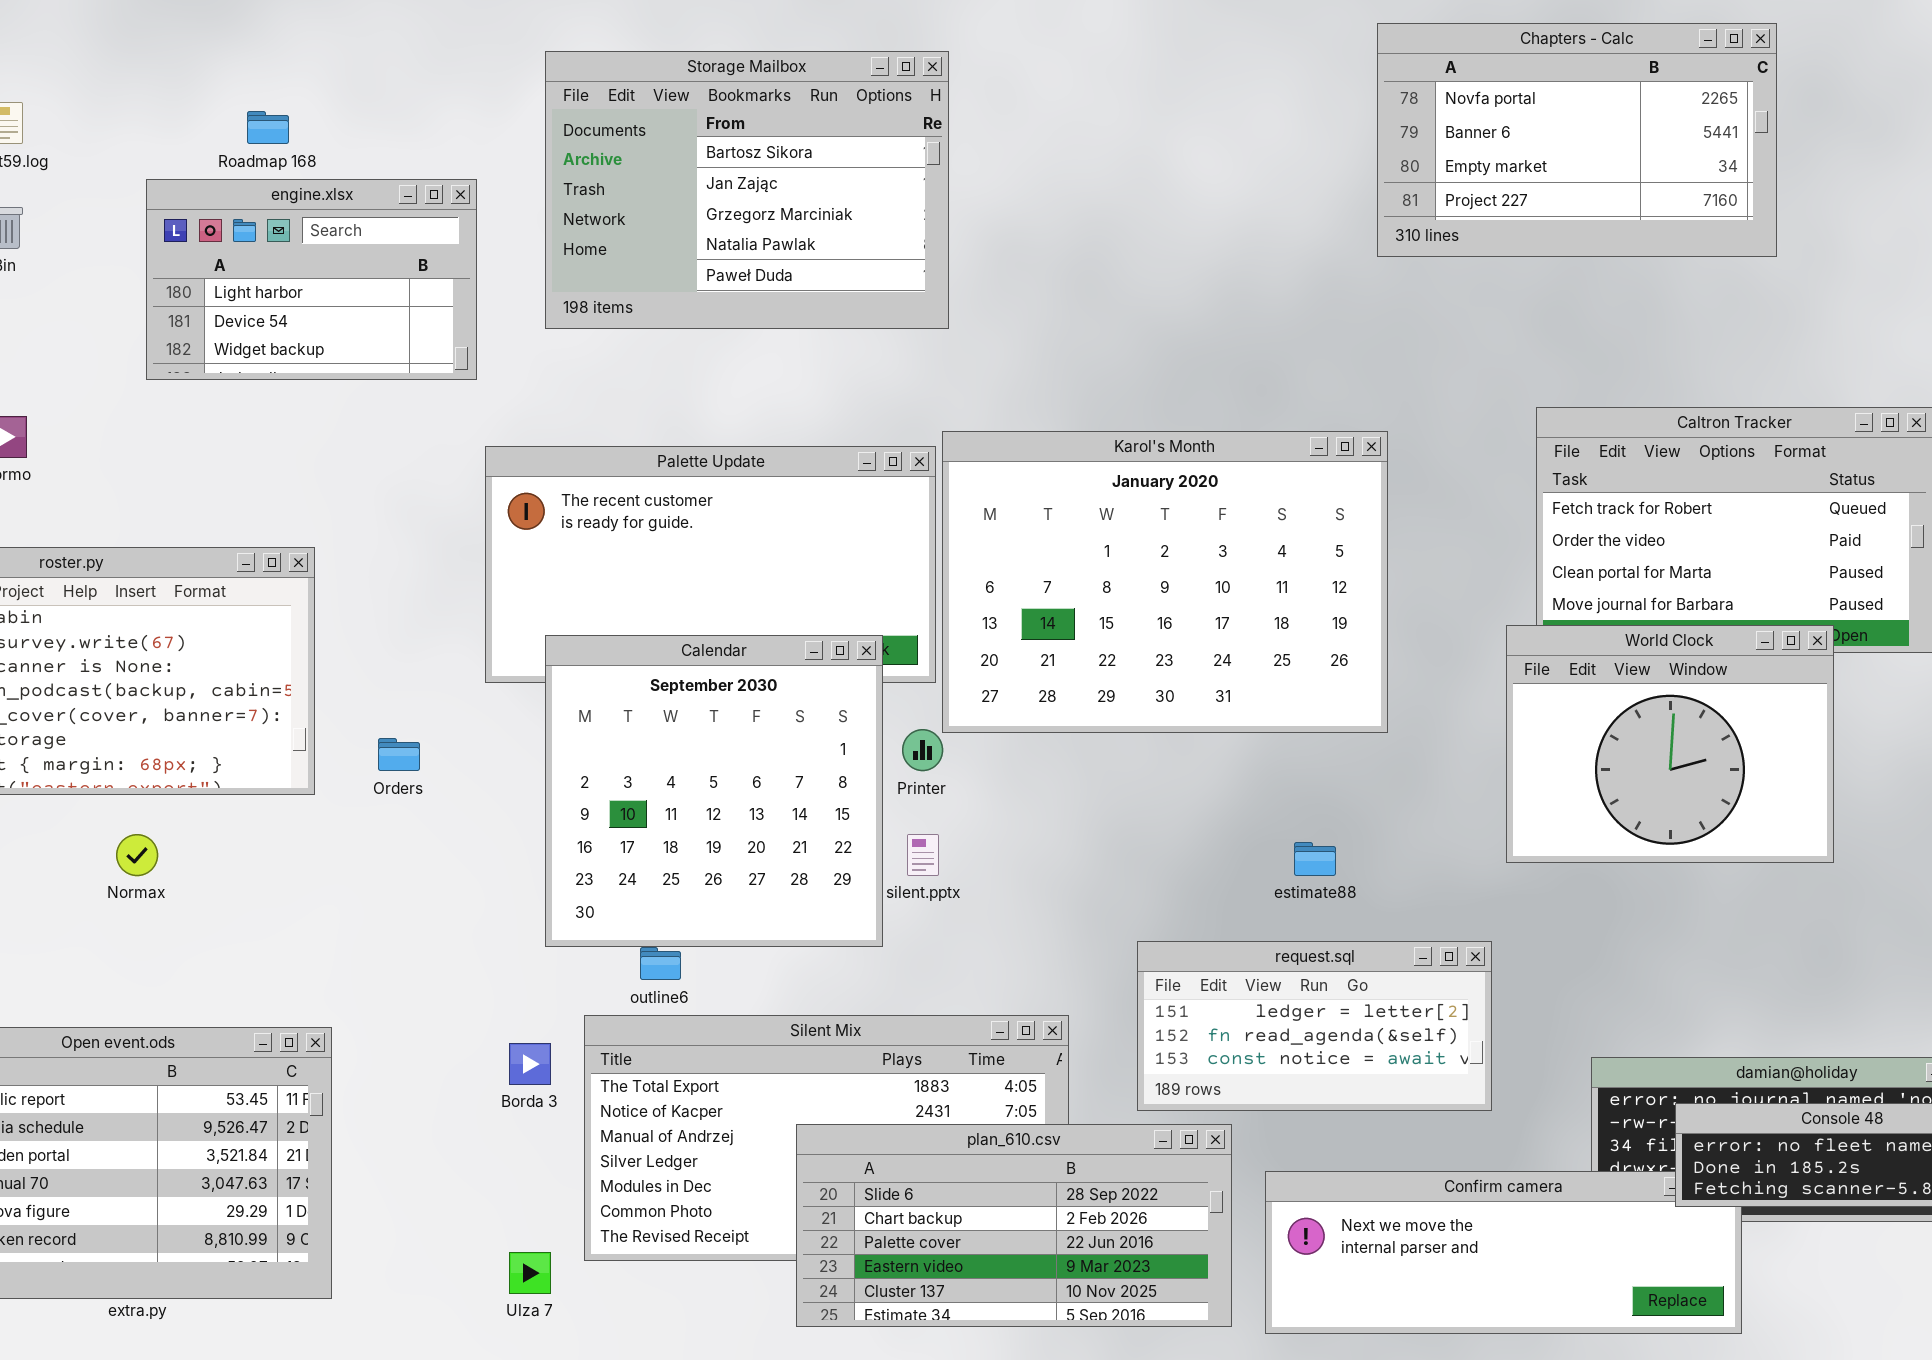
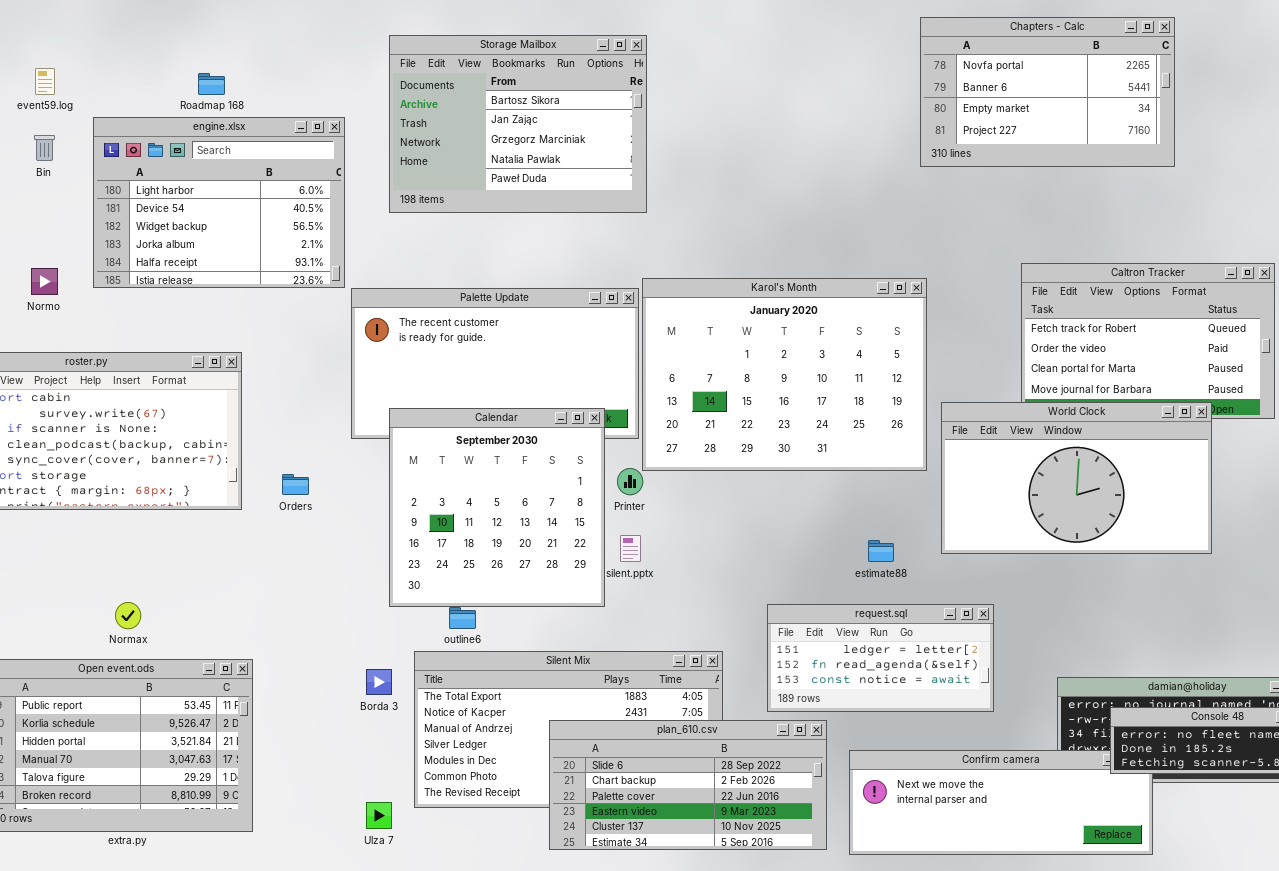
engine.xlsx: [146,179,477,380] -> [93,117,345,288], resized
World Clock: [1506,625,1834,863] -> [941,402,1212,554], resized
Normax: [116,834,158,876] -> [115,602,141,629], moved

